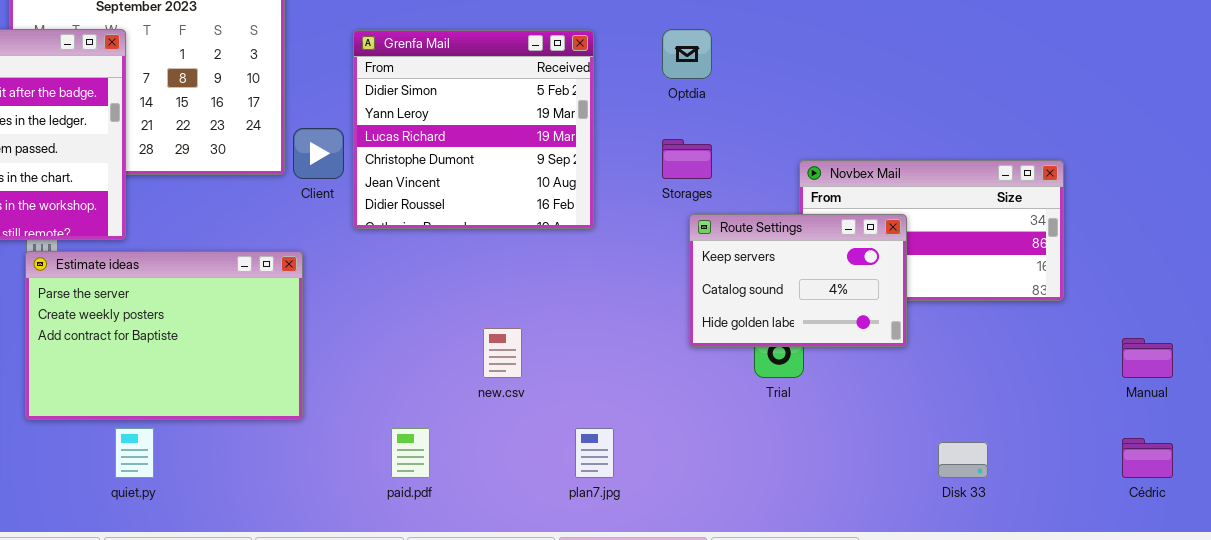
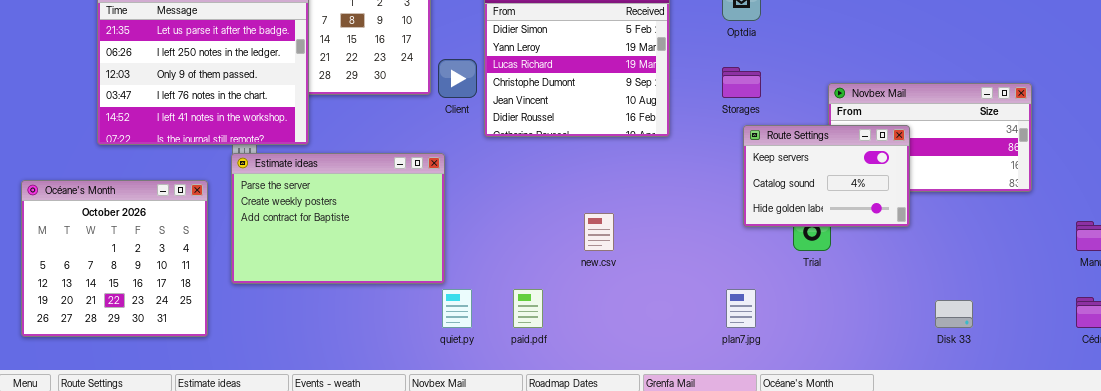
quiet.py: [115,428,154,478] -> [442,289,472,328], moved
plan7.jpg: [575,428,614,478] -> [726,289,756,328], moved

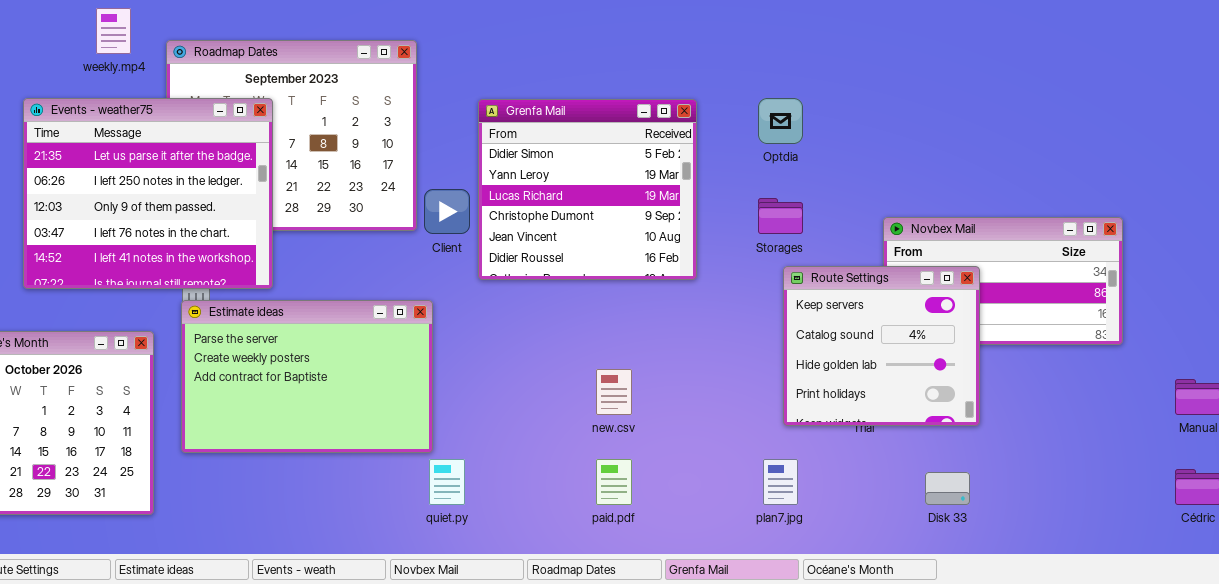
Route Settings: [743,125,910,227] -> [783,266,980,426], resized
paid.pdf: [513,289,543,328] -> [596,459,632,505], moved
Disk 33: [935,300,973,328] -> [925,472,970,505], moved

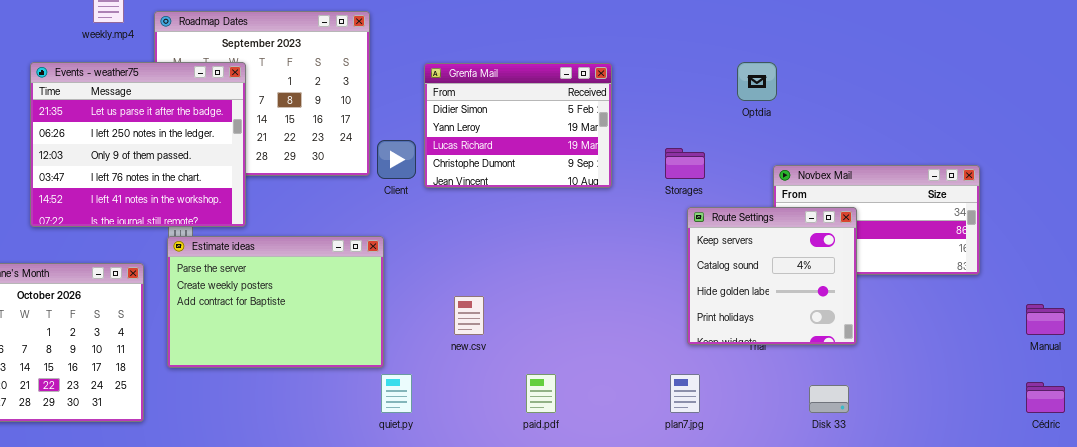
Optdia: [758,98,803,144] -> [737,62,777,101], moved
Grenfa Mail: [478,99,697,280] -> [424,63,612,188], resized
new.csv: [596,369,632,415] -> [454,296,484,335], moved

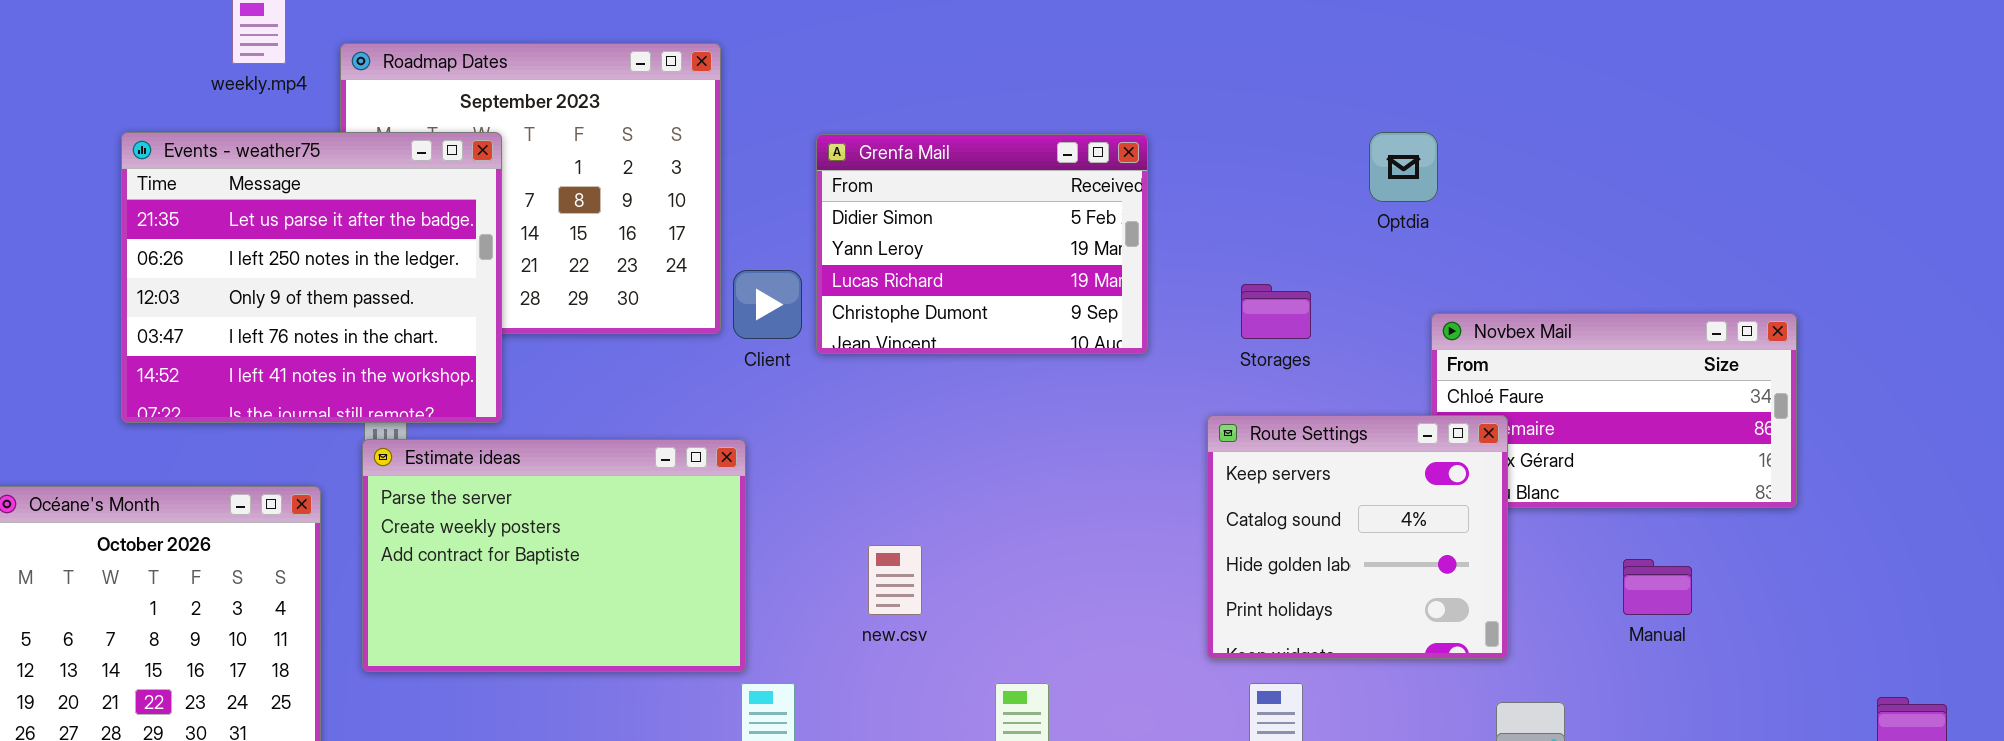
Route Settings: [687,207,857,345] -> [1207,415,1508,659], moved
Manual: [1026,304,1065,335] -> [1623,559,1692,615], moved

